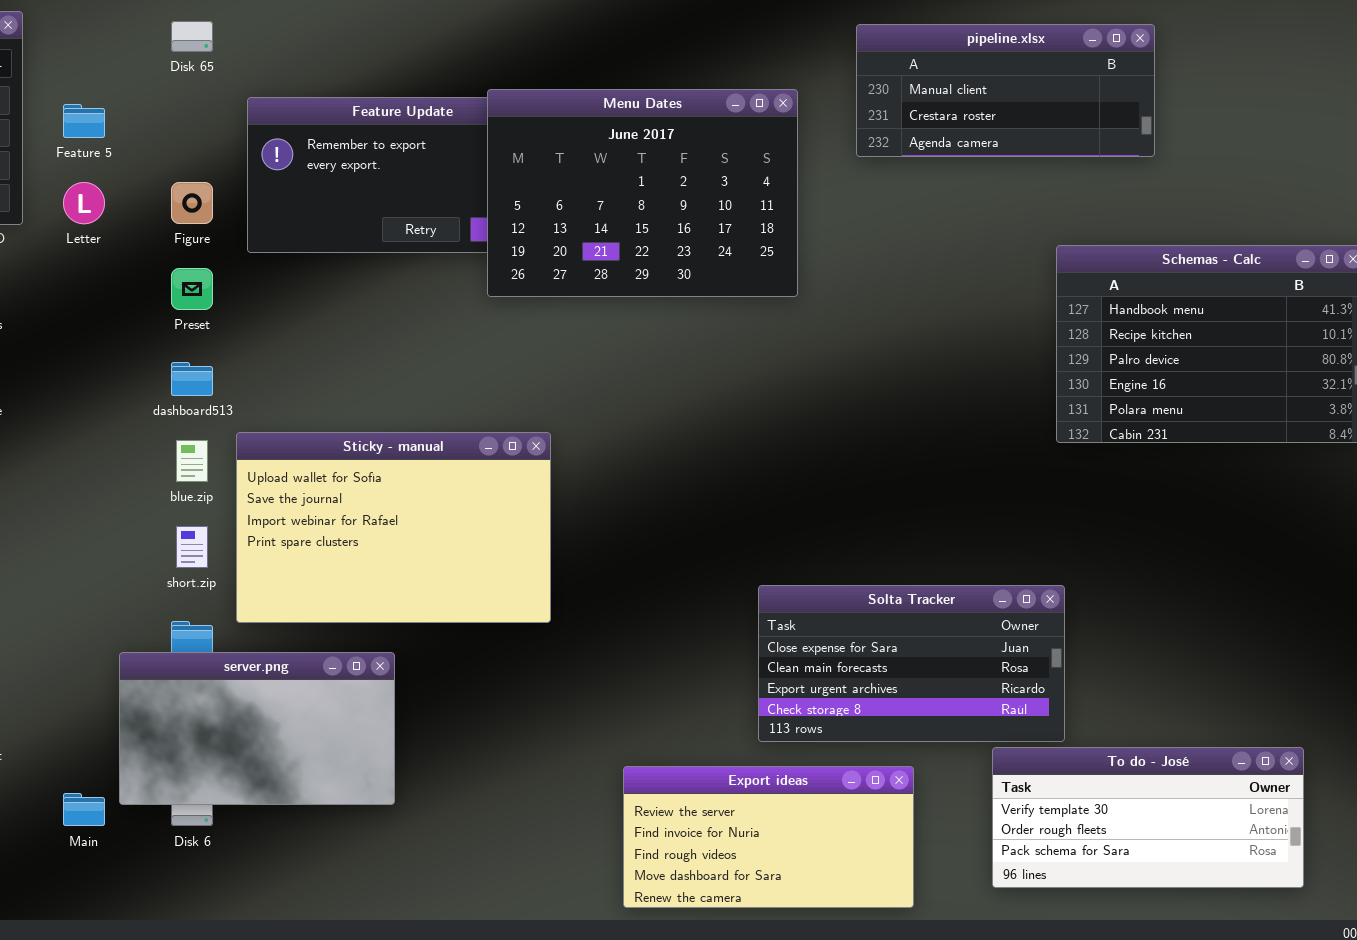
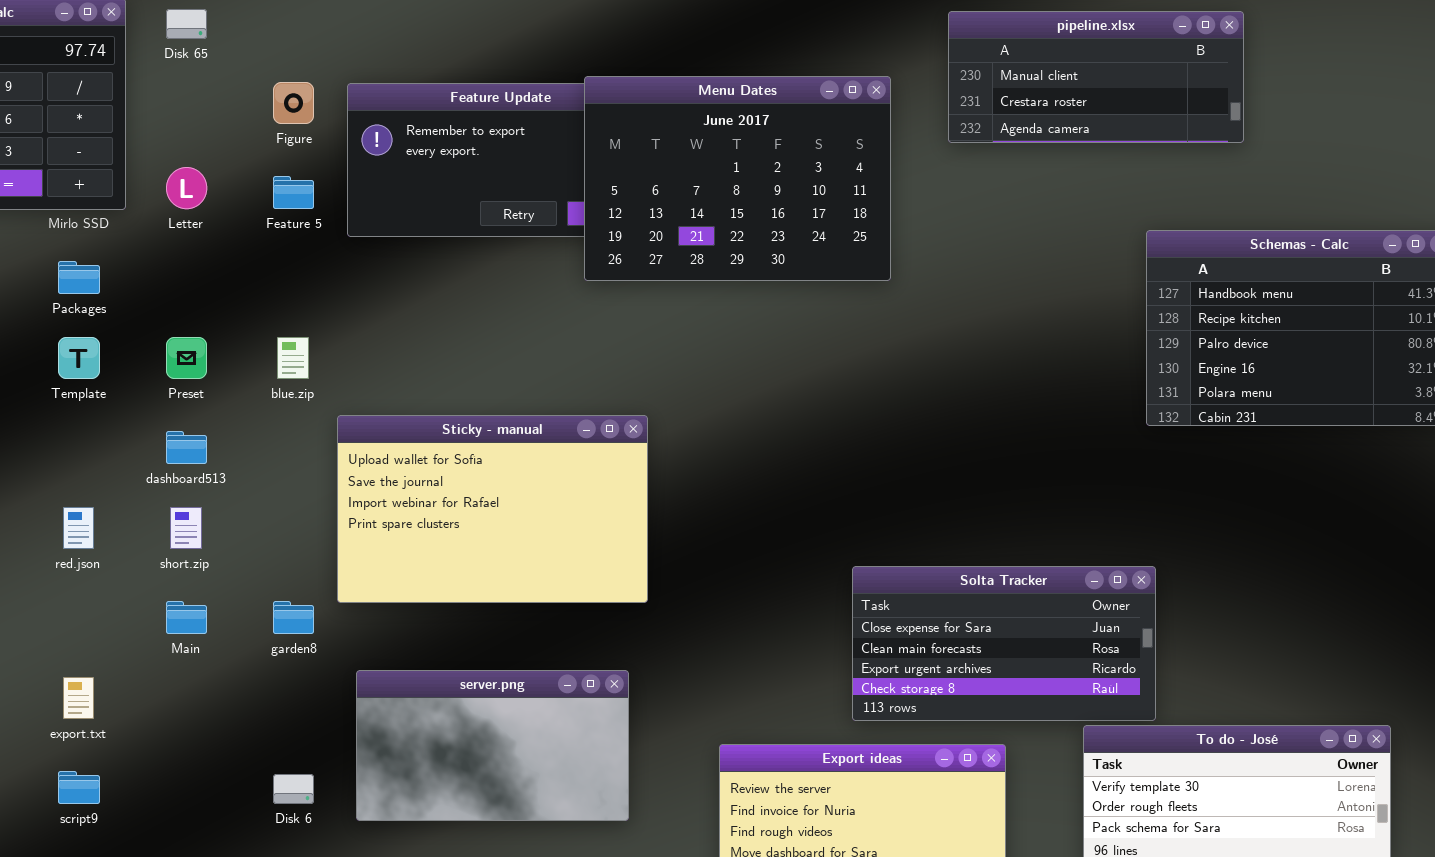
Disk 65: [171,21,213,52] -> [166,9,207,39], moved
Feature 5: [63,104,105,138] -> [273,176,314,209], moved
Figure: [171,182,213,224] -> [273,82,314,124], moved
Preset: [171,268,213,310] -> [166,337,207,379], moved
dashboard513: [171,362,213,396] -> [166,431,207,464], moved
blue.zip: [176,440,208,482] -> [277,337,309,379], moved
short.zip: [176,526,208,568] -> [170,507,202,549], moved
server.png: [119,652,395,805] -> [356,670,629,821], moved
Main: [63,793,105,826] -> [166,601,207,634], moved

